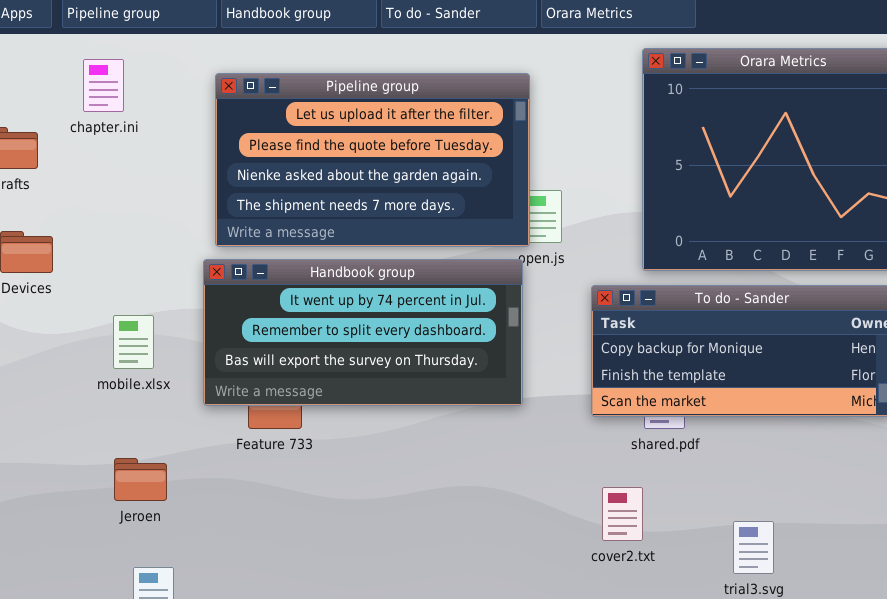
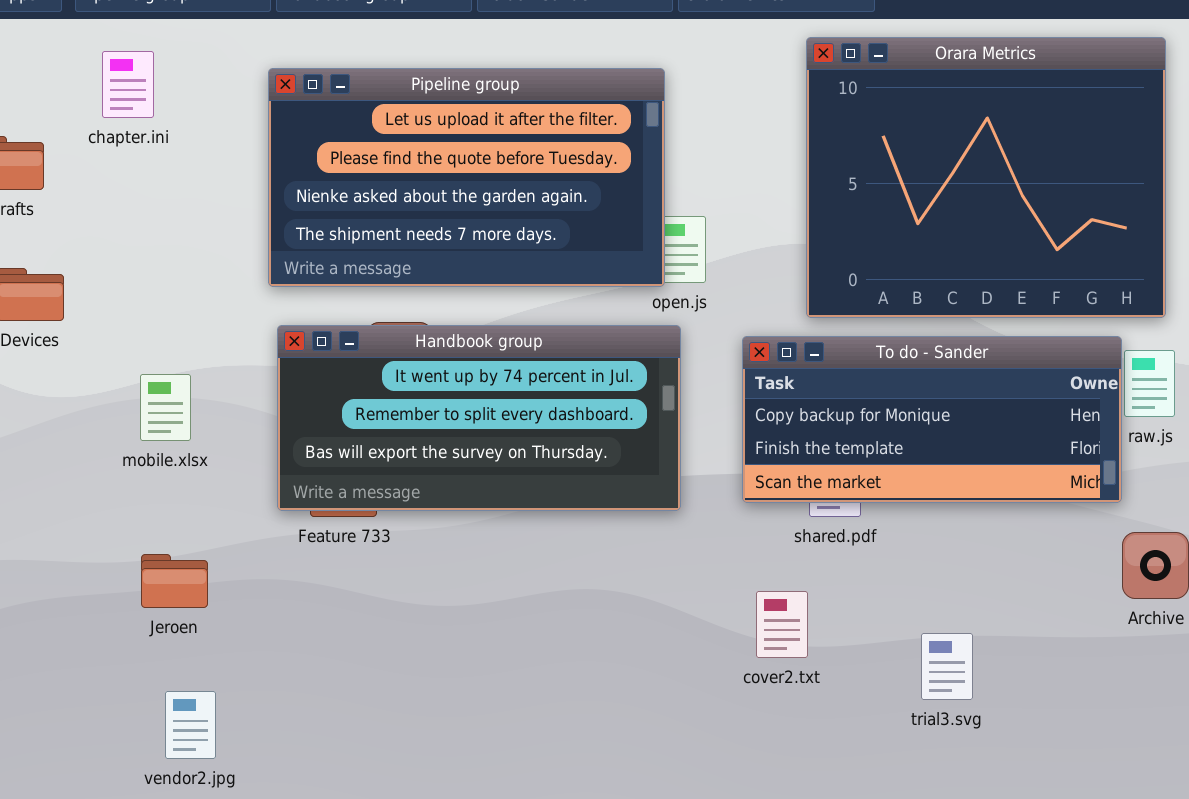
Handbook group: [203,259,523,406] -> [277,325,681,511], moved

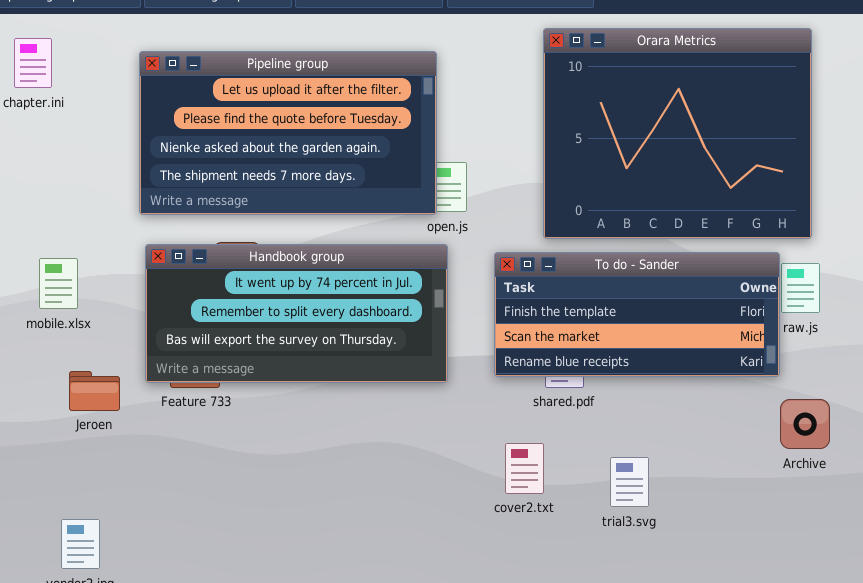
To do - Sander: [742,336,1122,503] -> [494,252,780,377], scrolled down 1 row
mobile.xlsx: [140,374,191,441] -> [39,258,78,309], moved
Jeroen: [141,554,208,608] -> [69,371,120,411], moved
trial3.svg: [921,633,973,700] -> [610,457,649,507], moved

